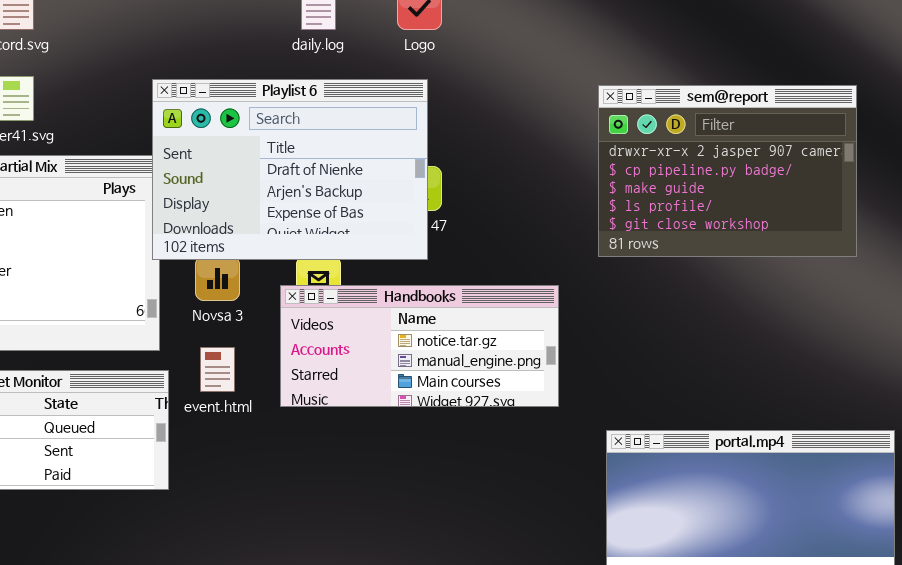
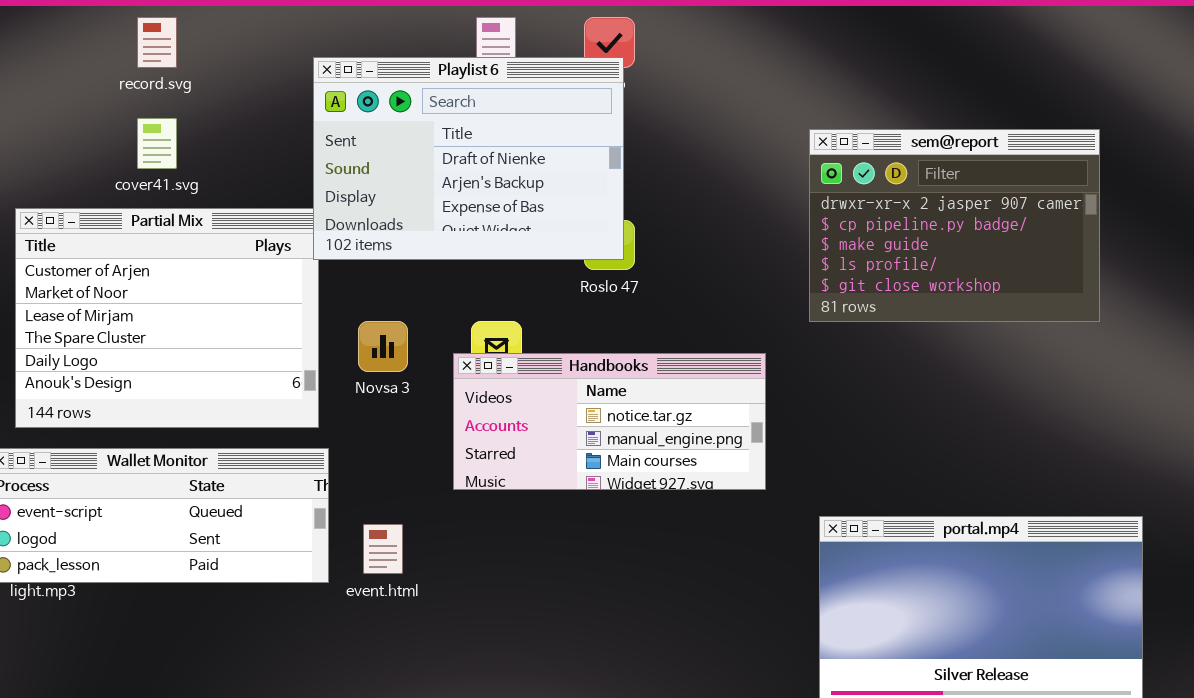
Playlist 6: [152,79,428,260] -> [313,57,624,260], moved
event.html: [200,347,235,392] -> [363,524,403,574], moved

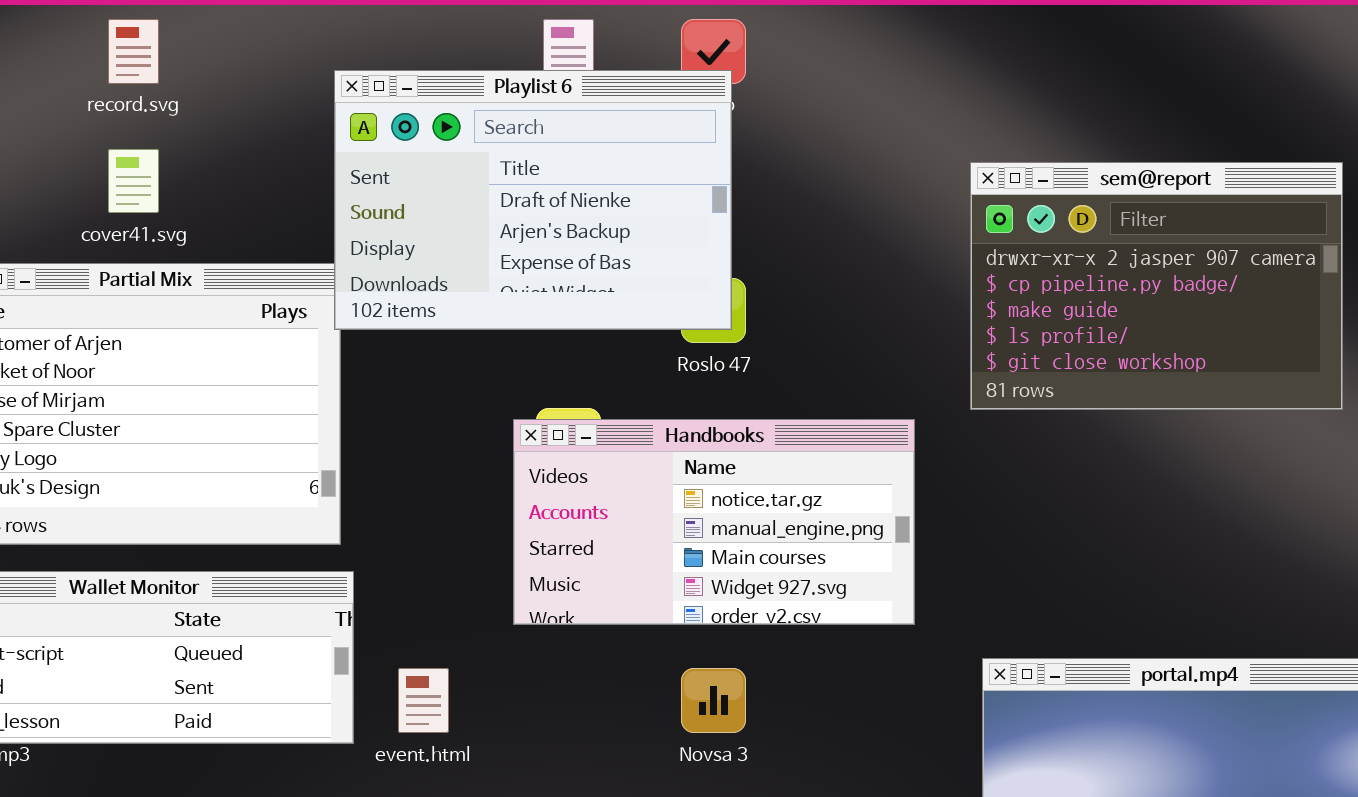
Novsa 3: [358,321,408,372] -> [681,668,746,733], moved
Handbooks: [453,353,766,490] -> [513,419,915,625], resized

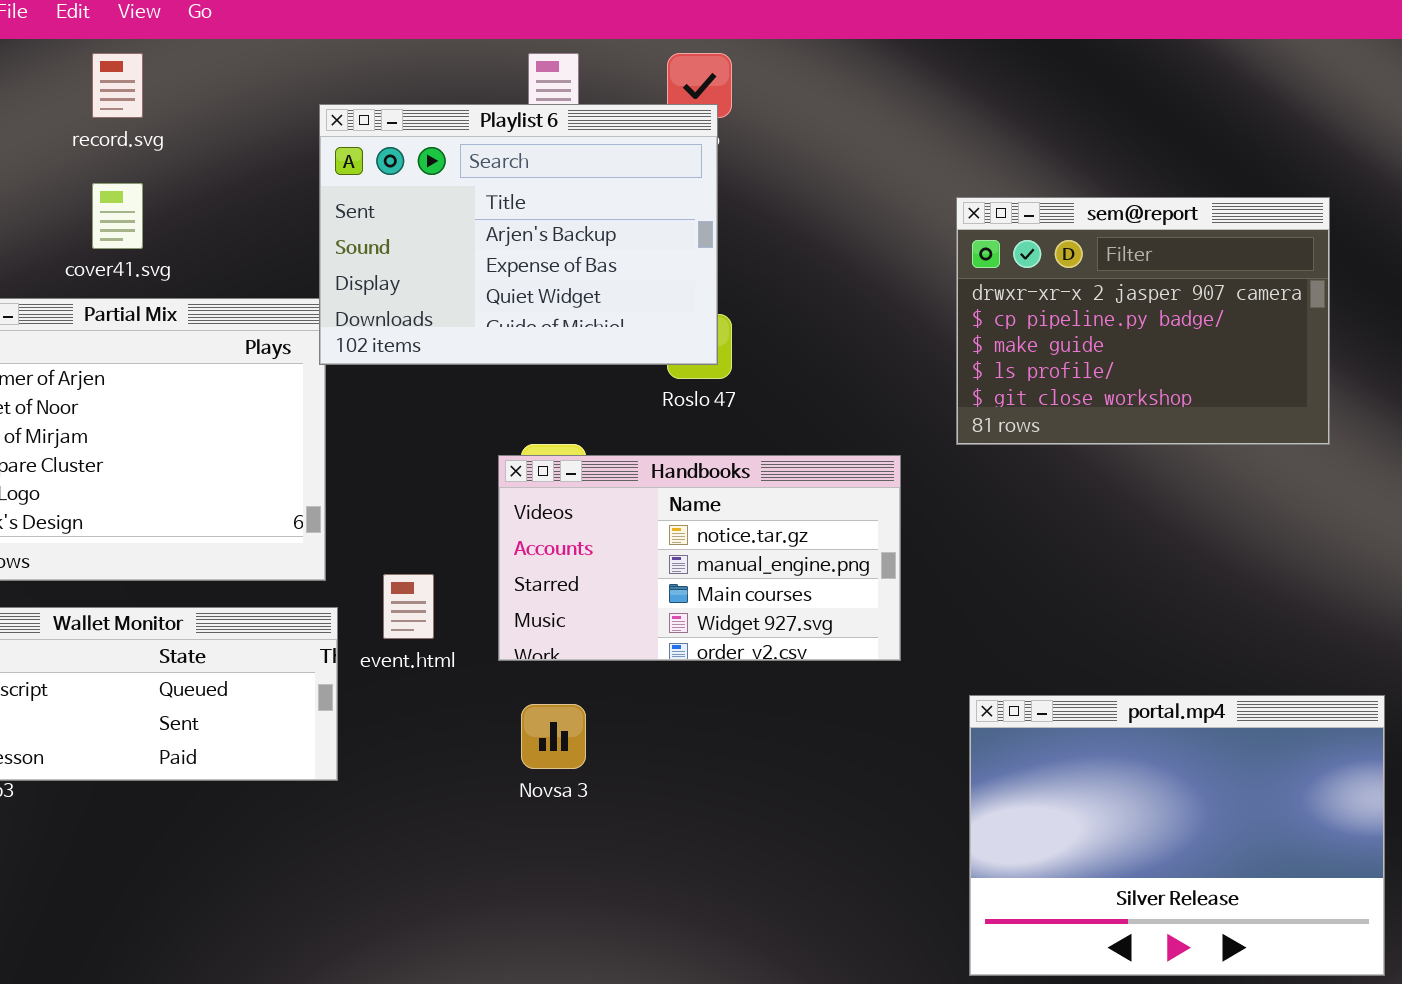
Playlist 6: [334,70,732,330] -> [319,104,718,365], scrolled down 1 row
event.html: [398,668,449,733] -> [383,574,434,639], moved
Novsa 3: [681,668,746,733] -> [521,704,586,769], moved

